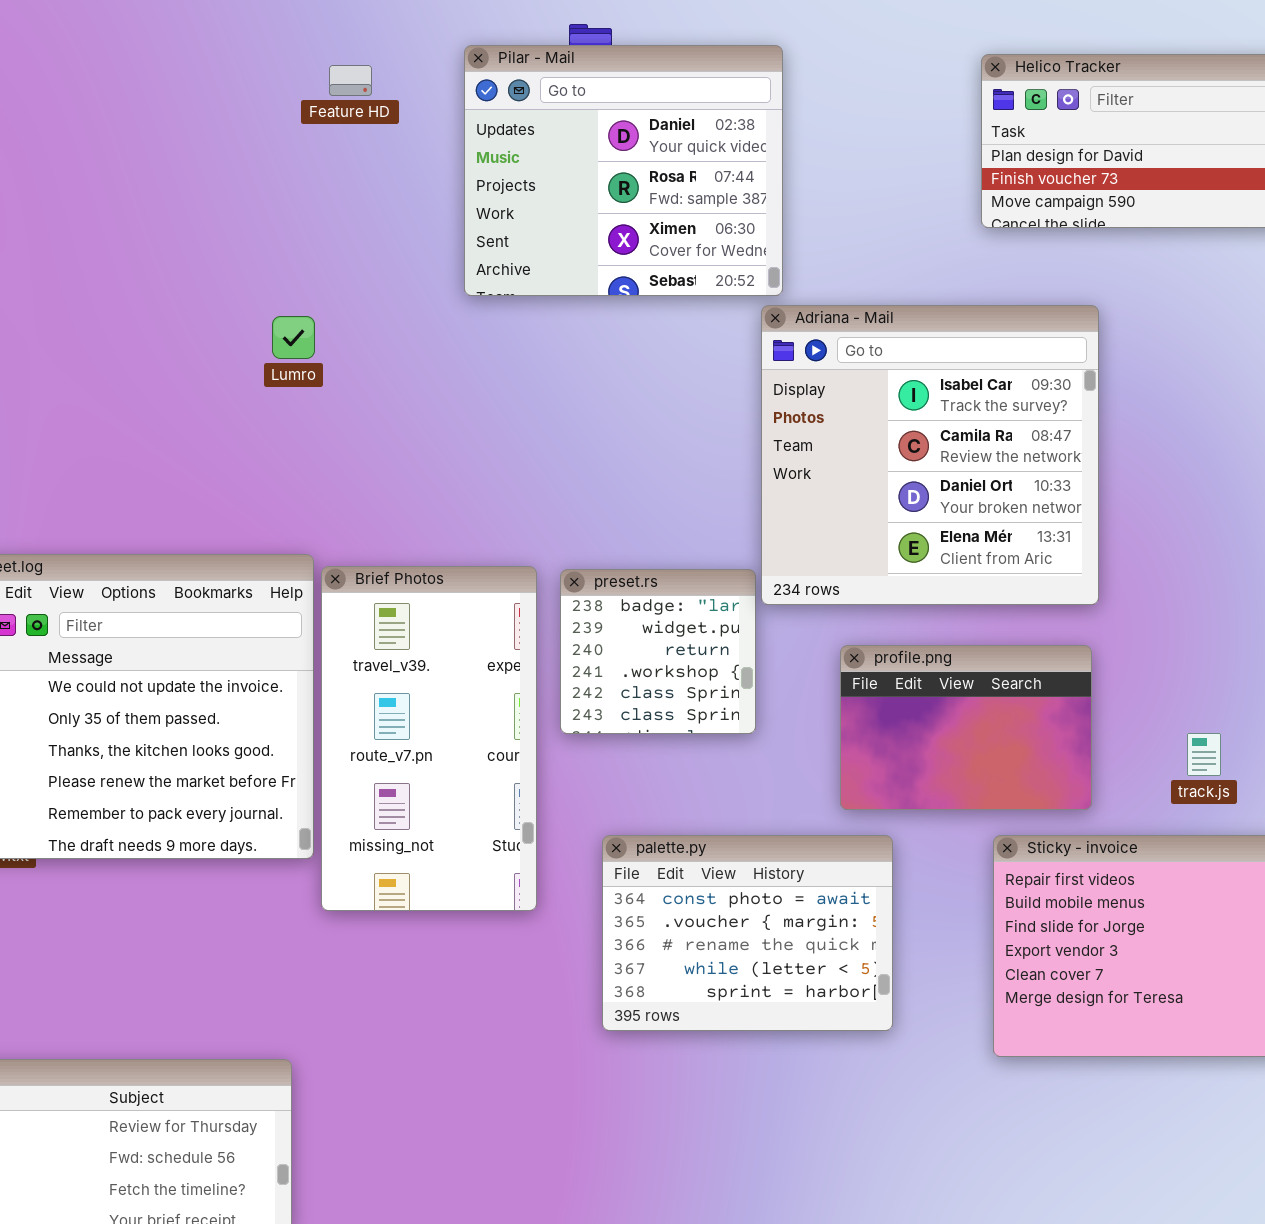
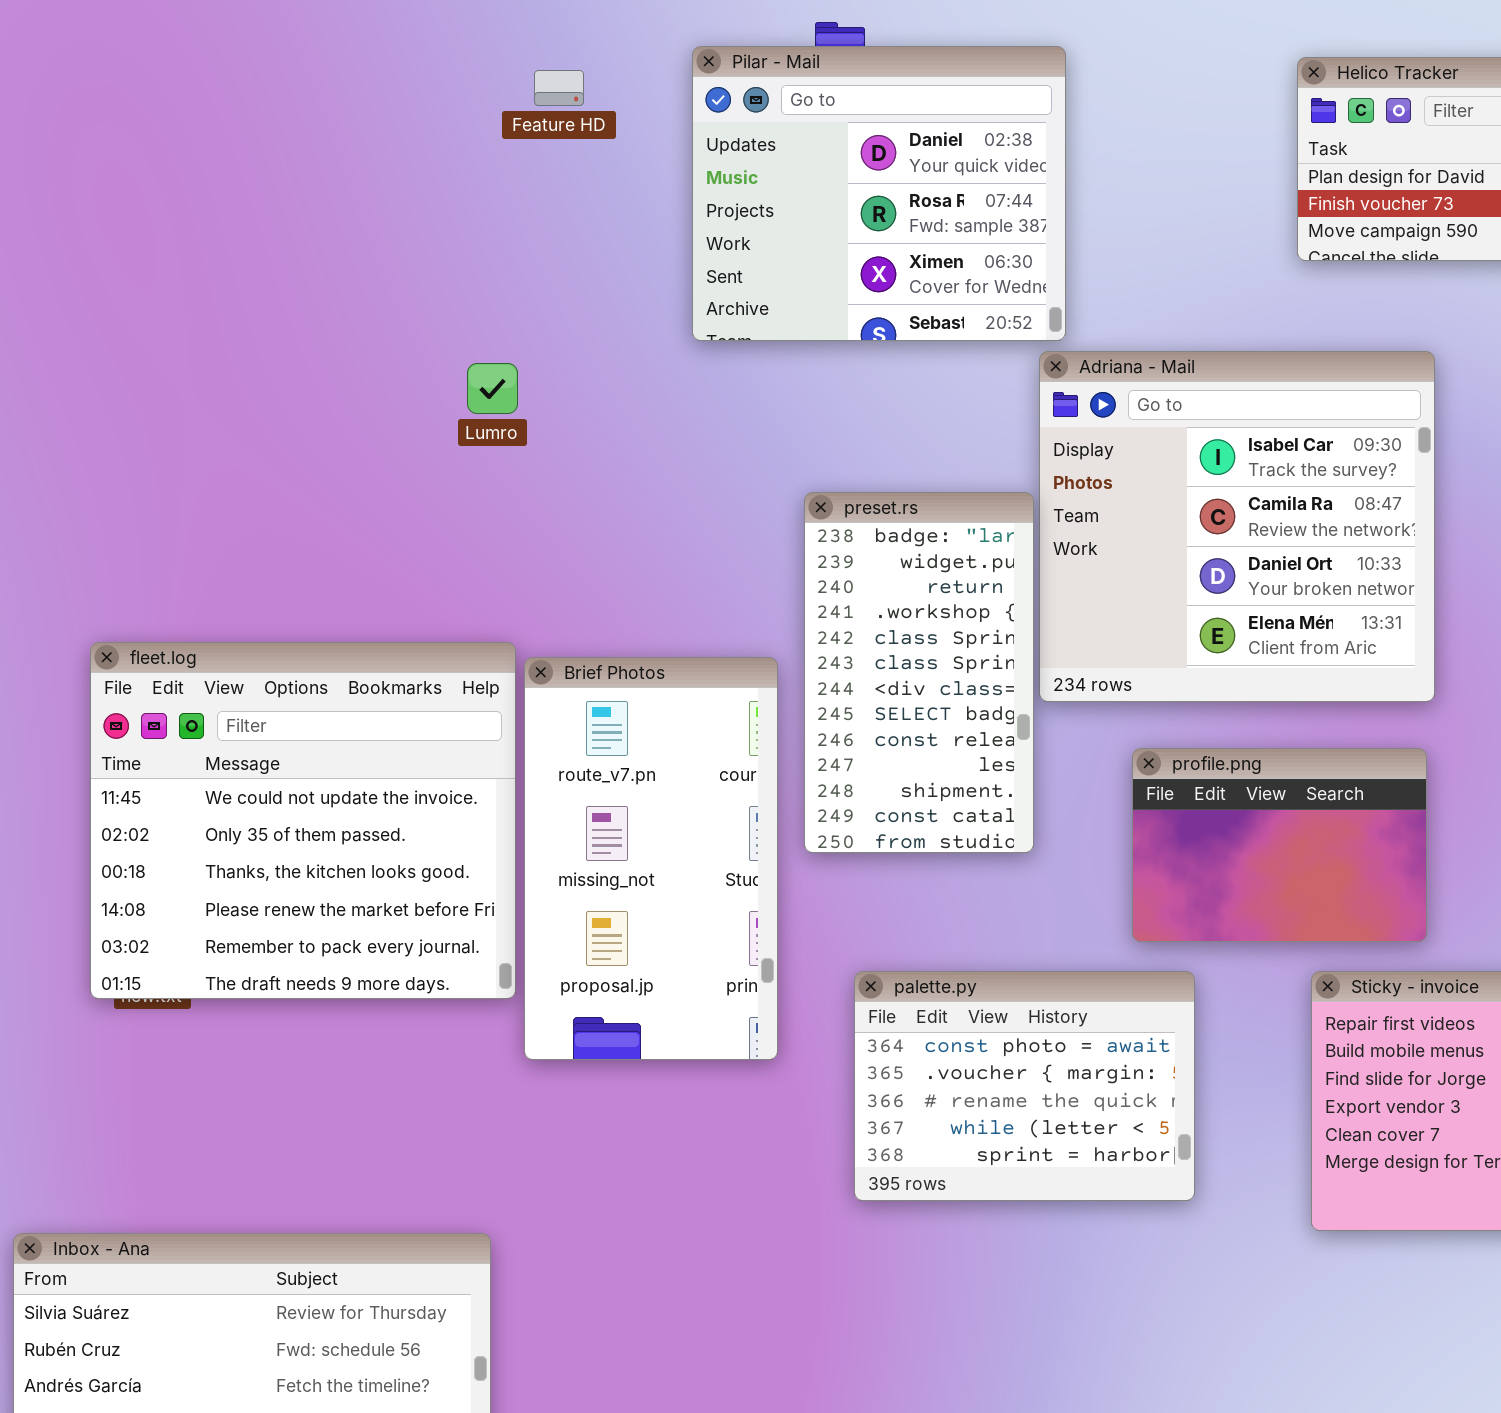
Brief Photos: [321,566,537,911] -> [524,657,778,1060], scrolled down 1 row
preset.rs: [560,569,756,734] -> [804,492,1034,853], resized

